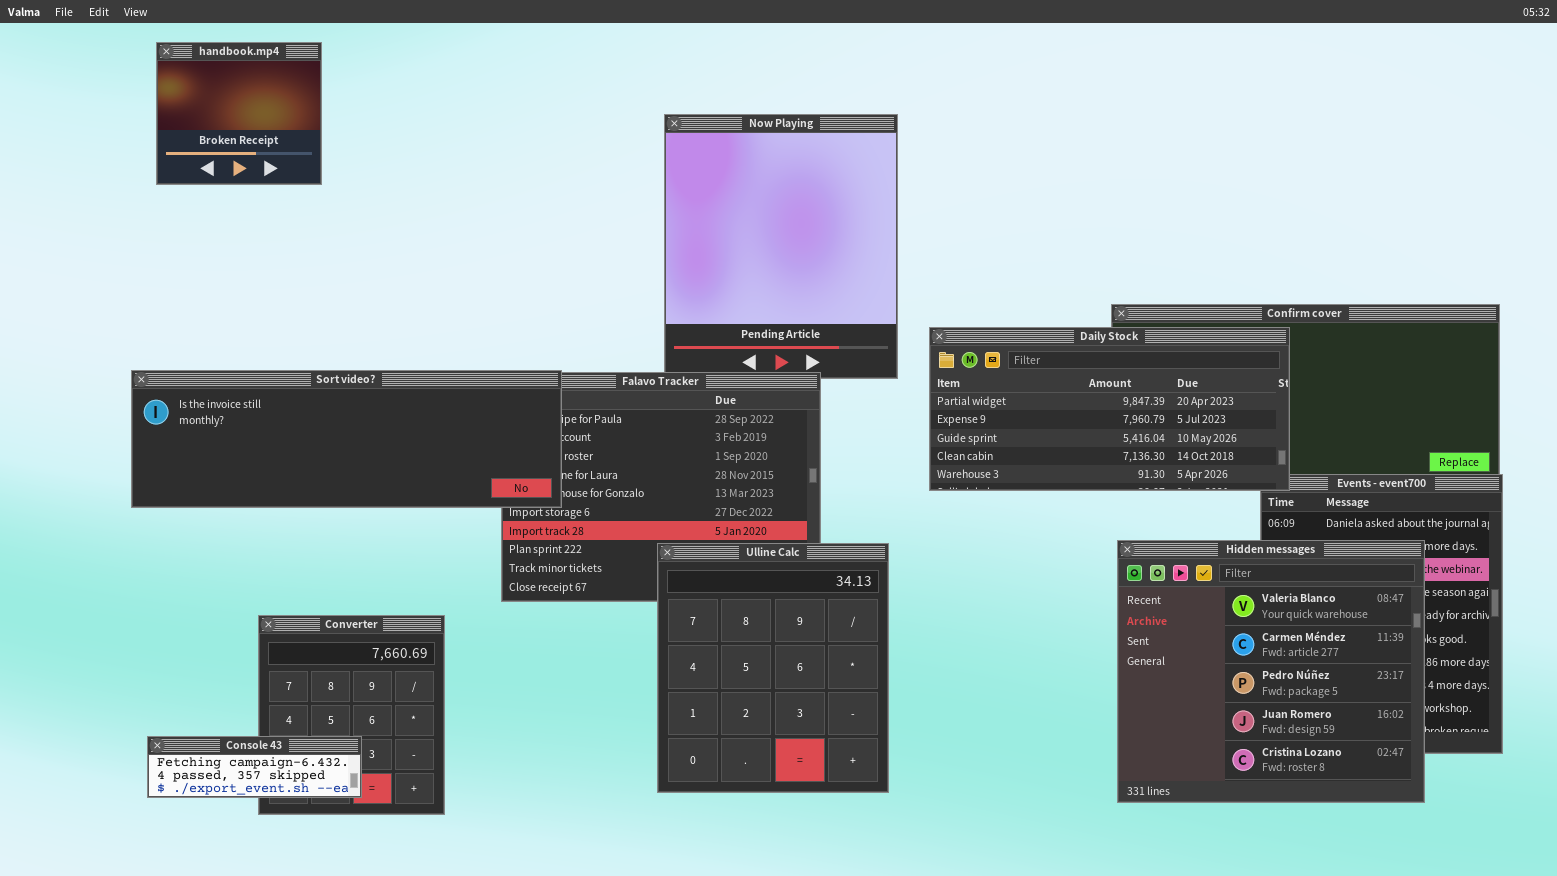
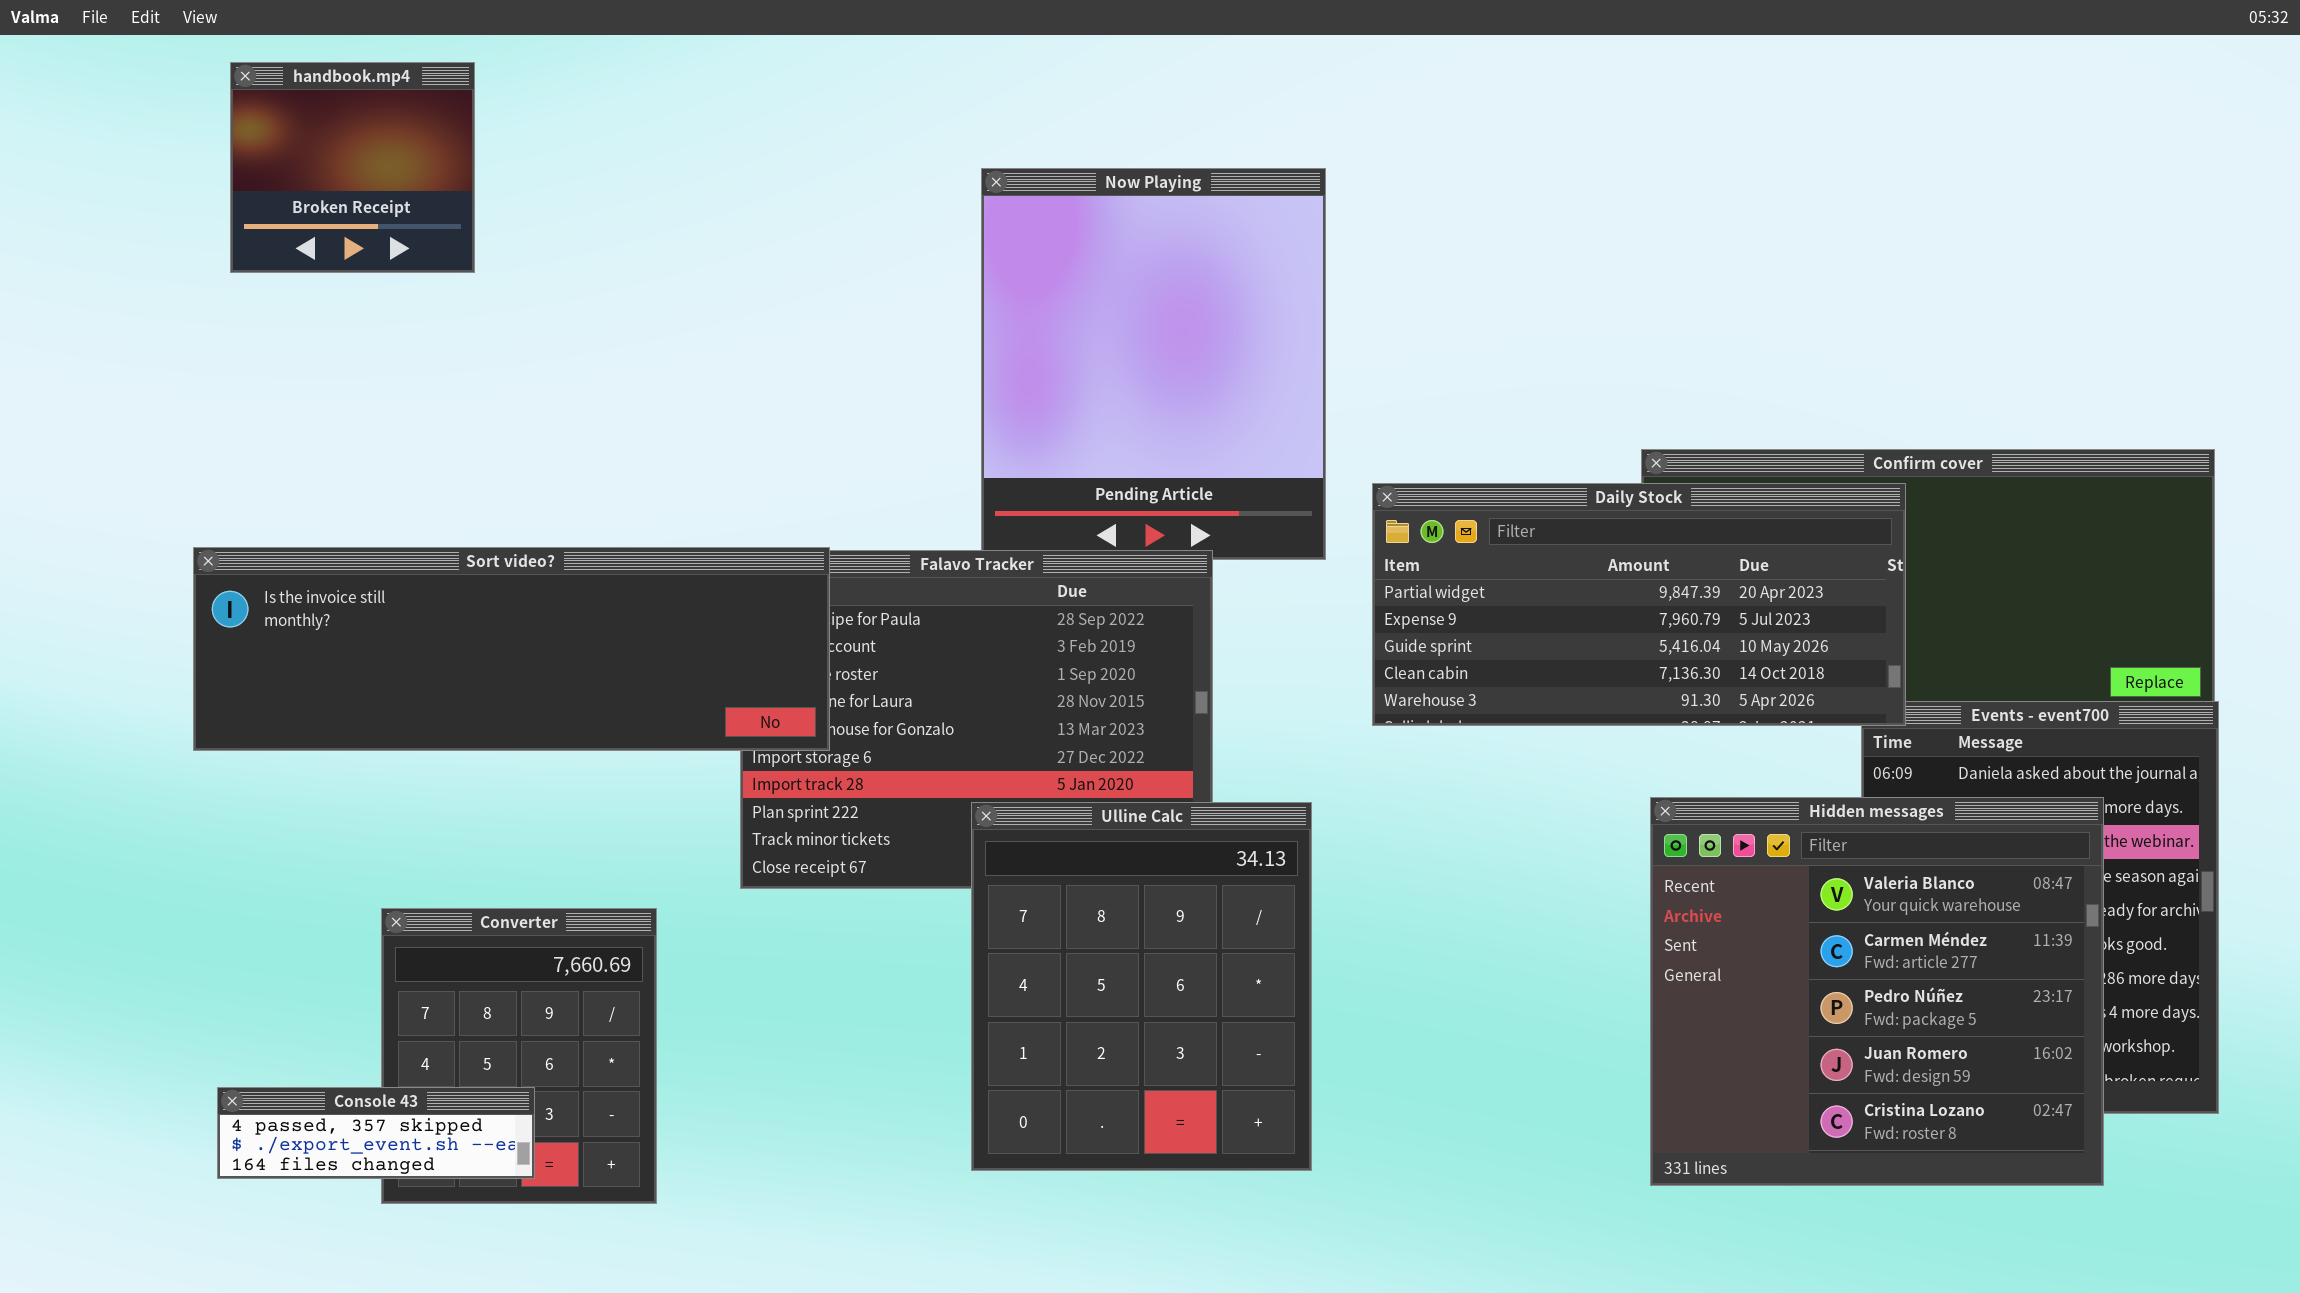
Console 43: [147,736,362,798] -> [217,1087,535,1179], scrolled down 1 row

